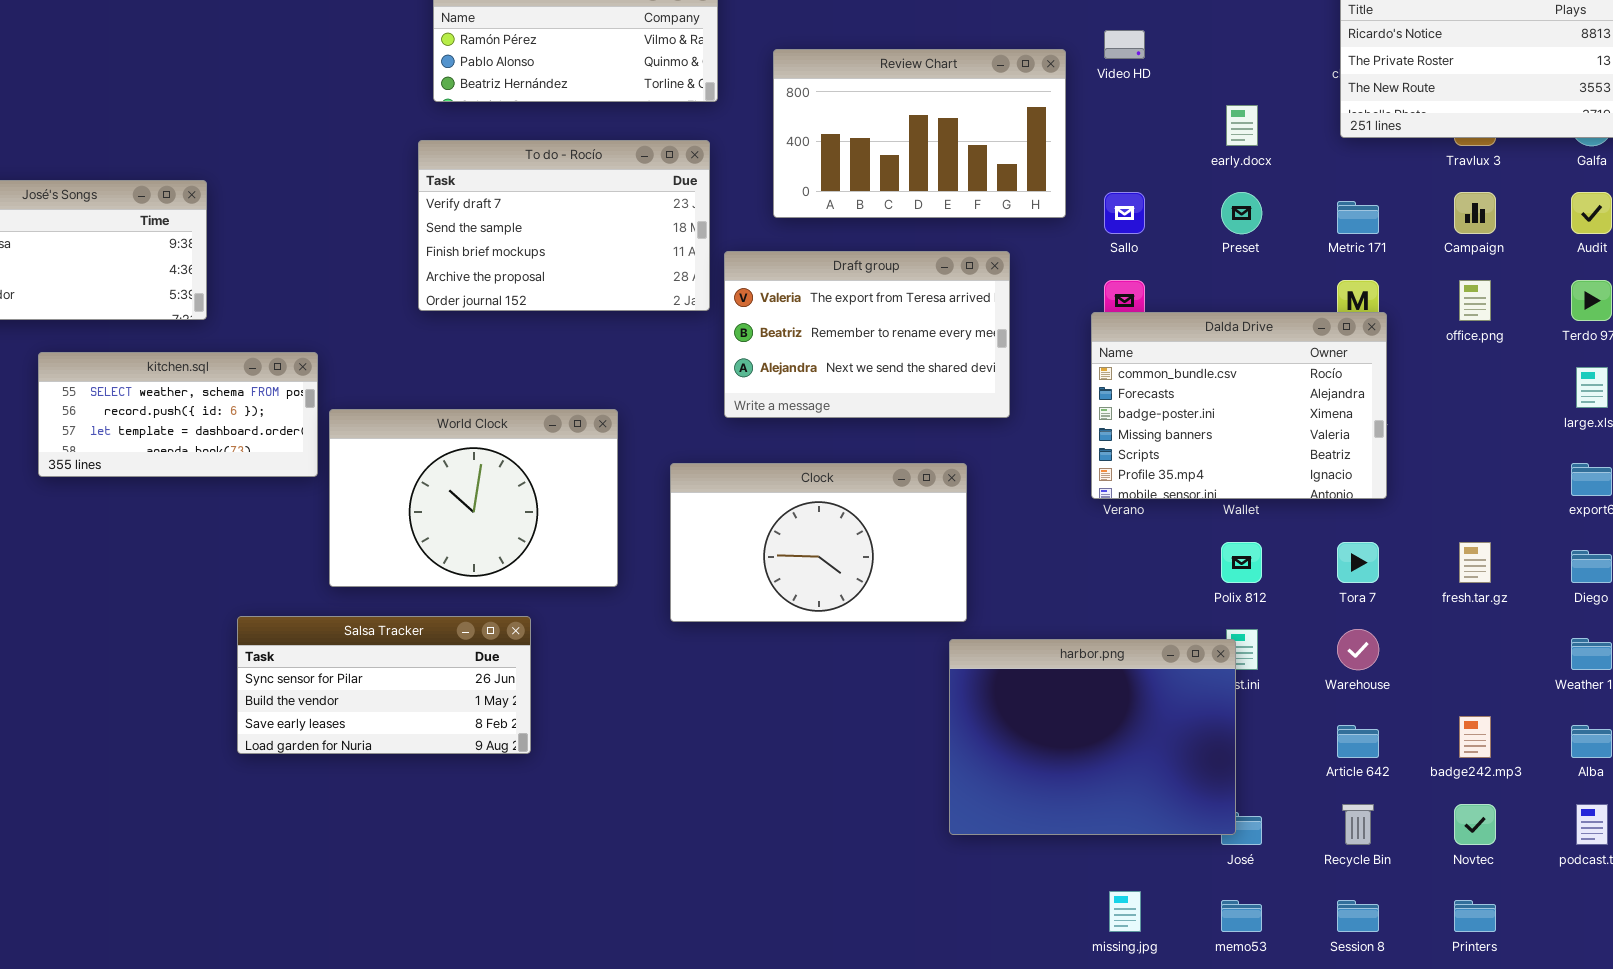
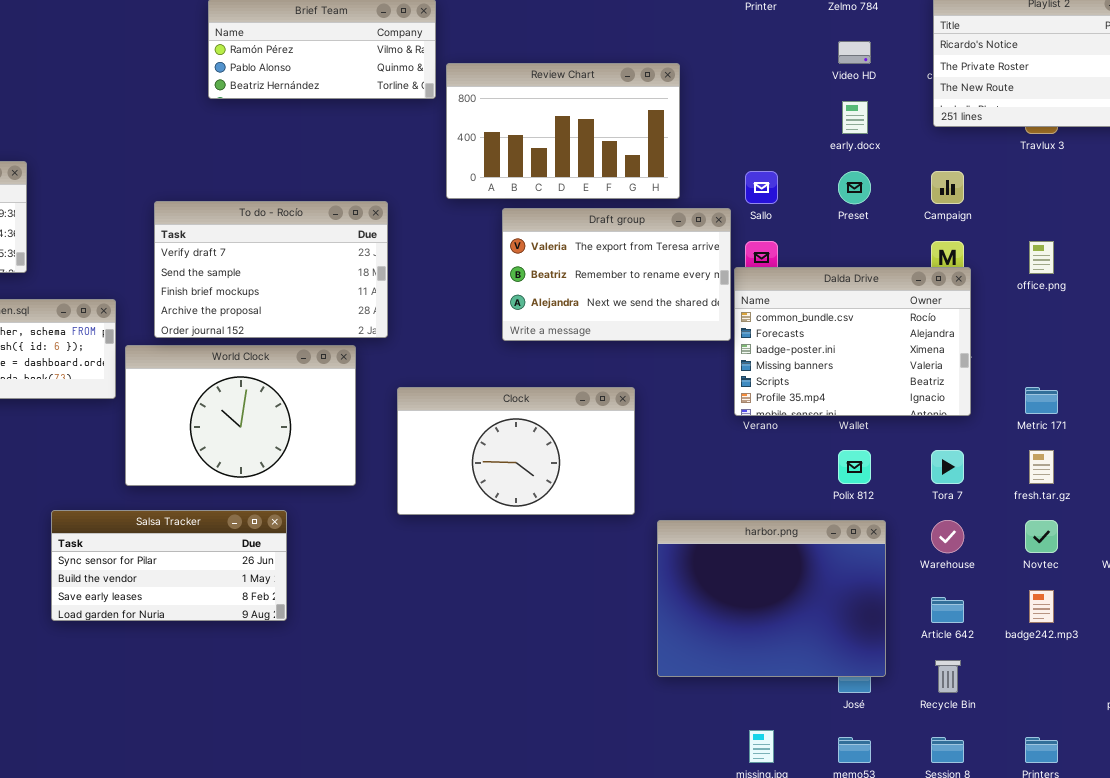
Video HD: [1104,30,1145,59] -> [838,41,871,64], moved
Review Chart: [773,49,1066,218] -> [446,63,680,199], moved
To do - Rocío: [418,140,710,311] -> [154,201,388,338], moved
Campaign: [1454,192,1496,234] -> [931,171,964,204], moved
Metric 171: [1337,201,1379,234] -> [1025,387,1058,414], moved
Draft group: [724,251,1010,418] -> [502,208,731,341], moved
harbor.png: [949,639,1236,835] -> [657,520,886,677], moved
Novtec: [1454,804,1496,845] -> [1025,520,1058,553], moved

